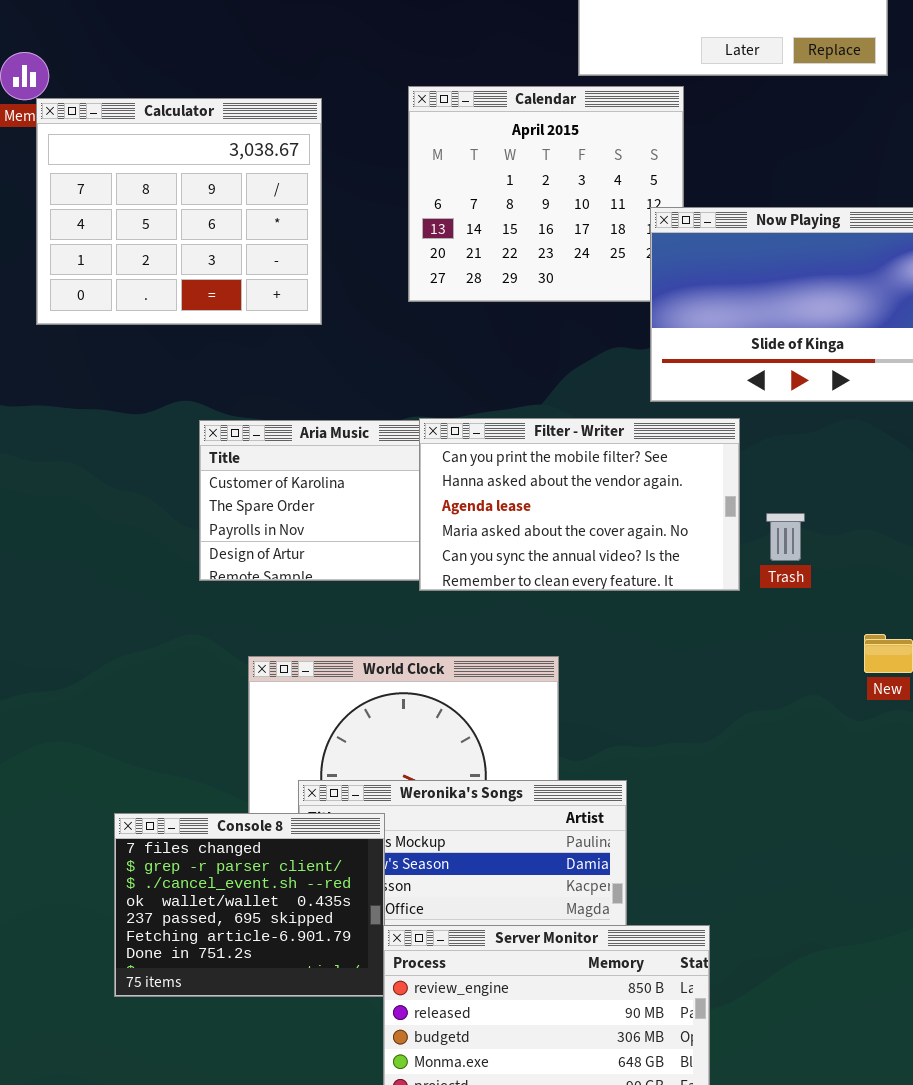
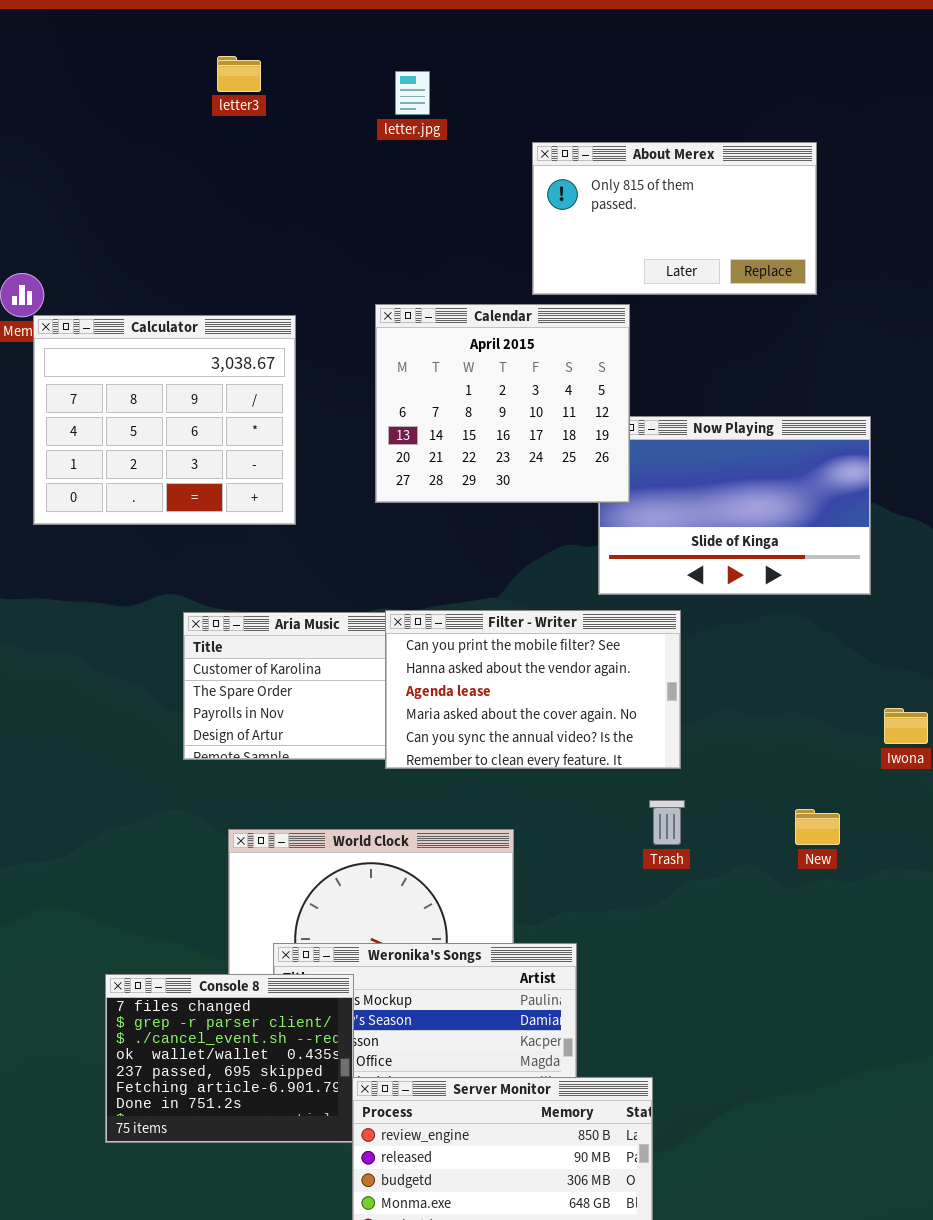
Calendar: [408,86,684,302] -> [375,304,630,503], raised
Trash: [766,513,805,561] -> [649,800,685,845], moved

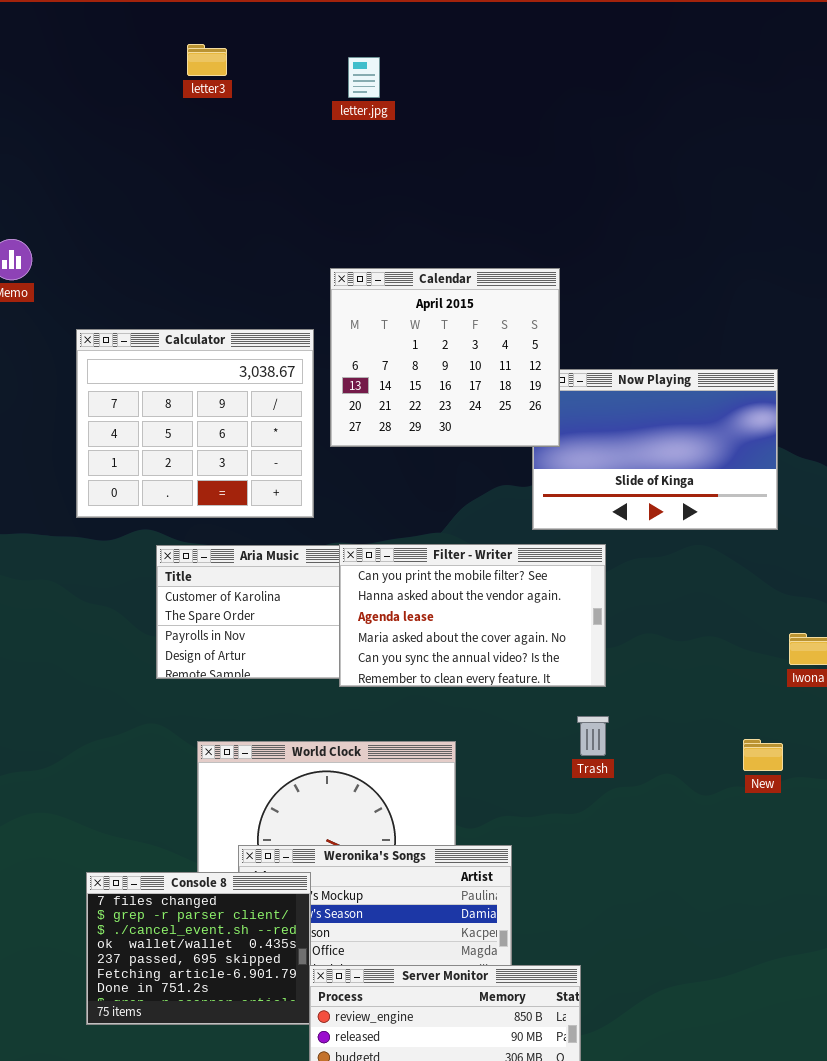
About Merex: [532,142,817,295] -> none, closed
Calculator: [33,315,296,525] -> [76,329,314,518], moved
New: [795,809,840,845] -> [743,739,783,771], moved

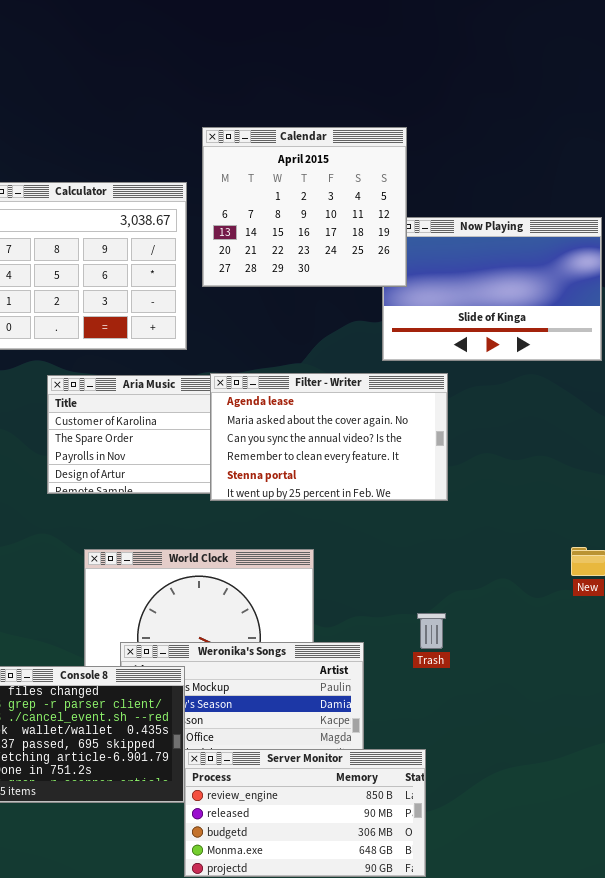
Filter - Writer: [339,544,606,687] -> [210,373,448,501], scrolled down 2 rows
Trash: [577,716,609,756] -> [417,613,446,649], moved

